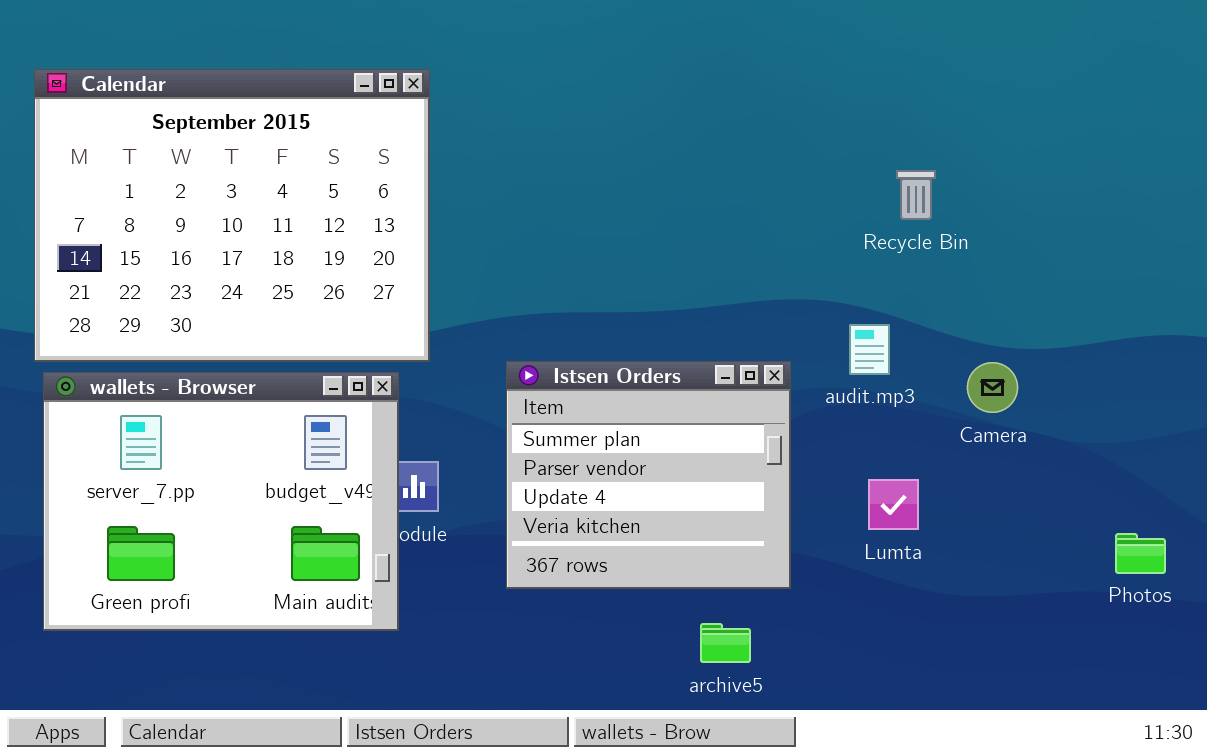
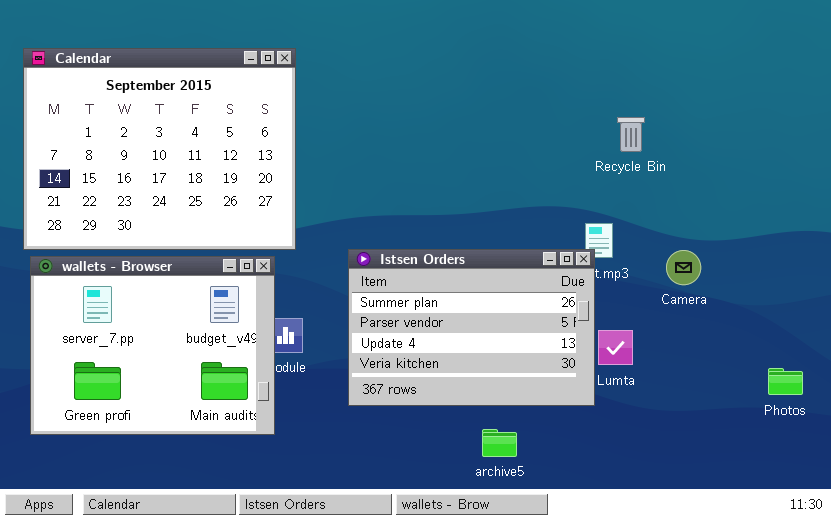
Istsen Orders: [506,361,791,589] -> [348,249,595,406], resized

